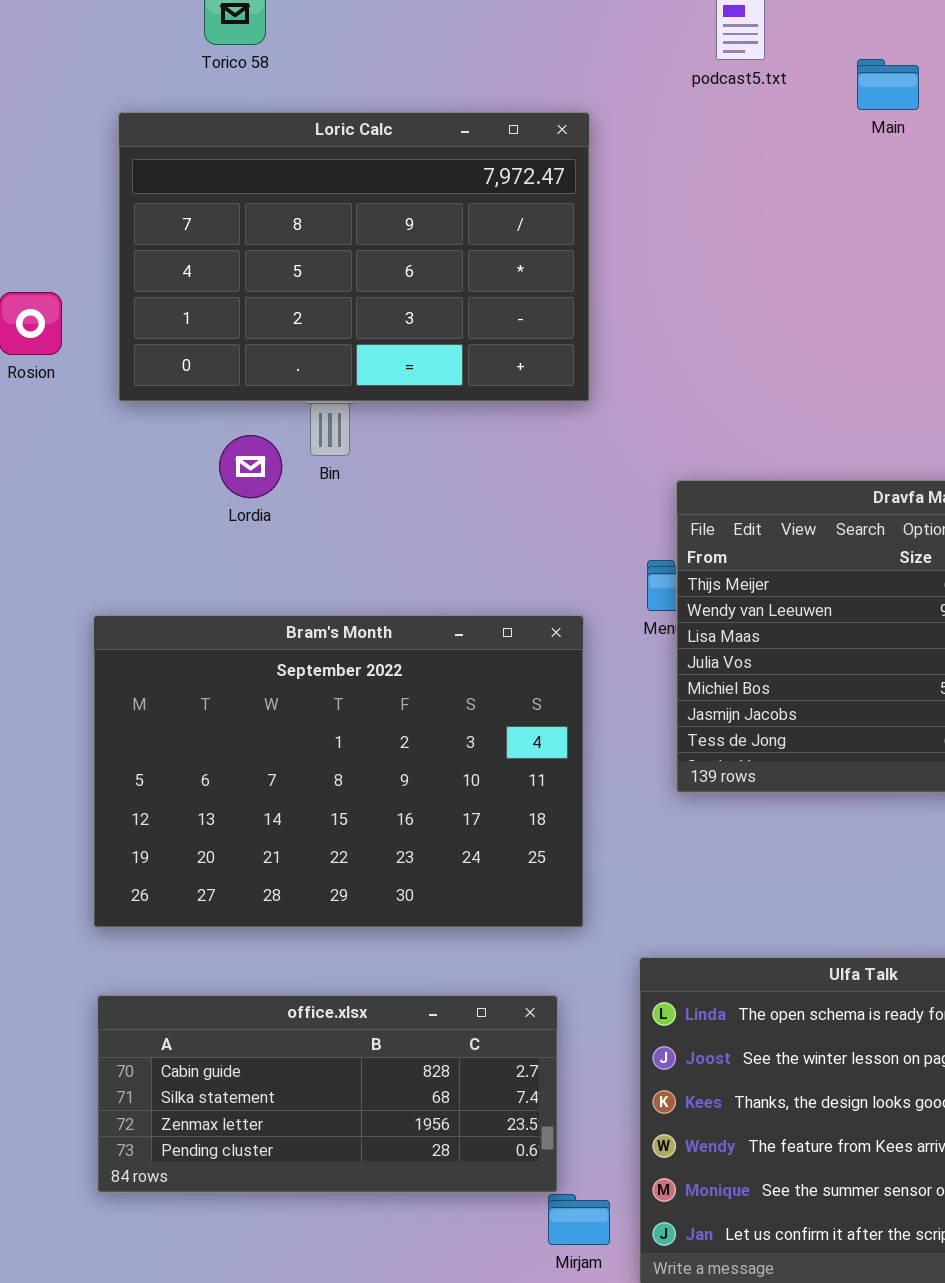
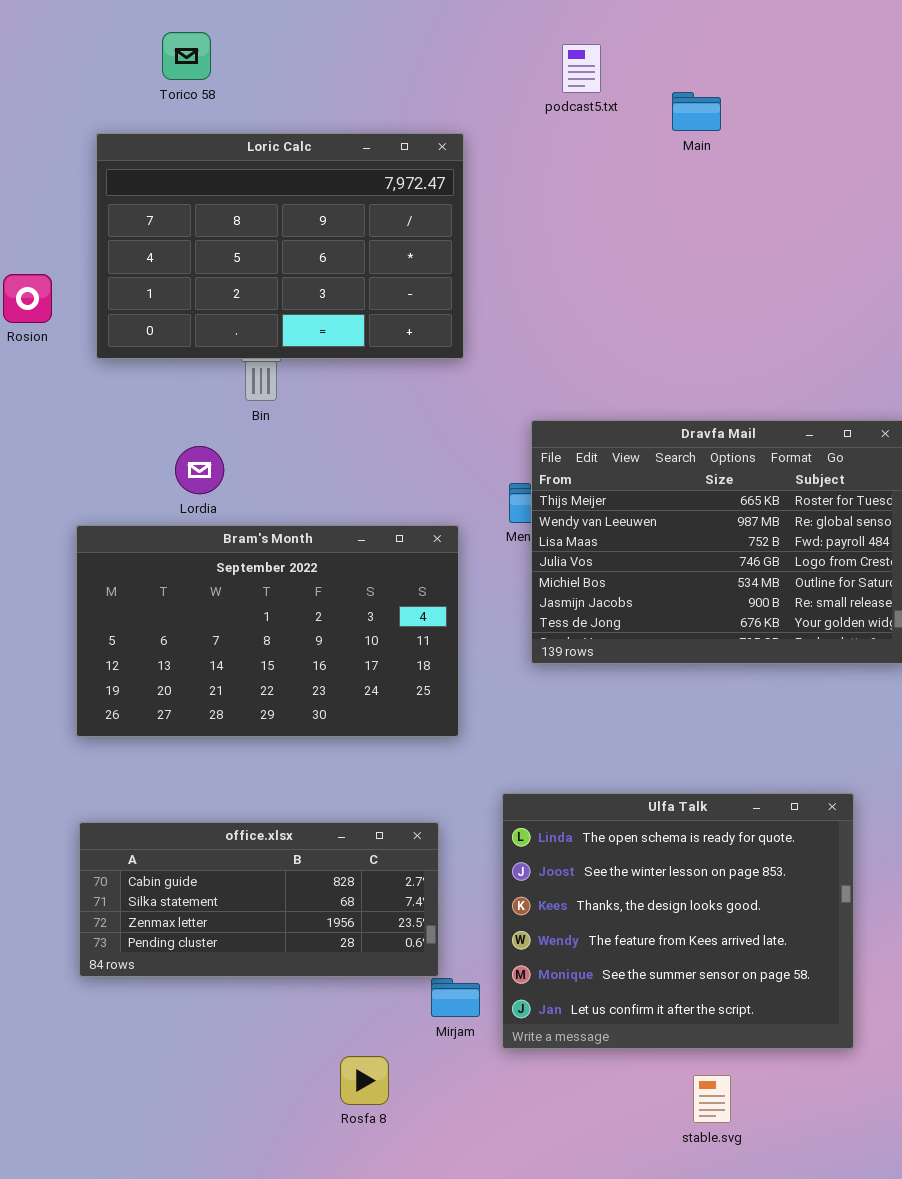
Lordia: [219,435,282,498] -> [175,446,224,494], moved
Bram's Month: [93,615,584,928] -> [76,525,459,737], resized

